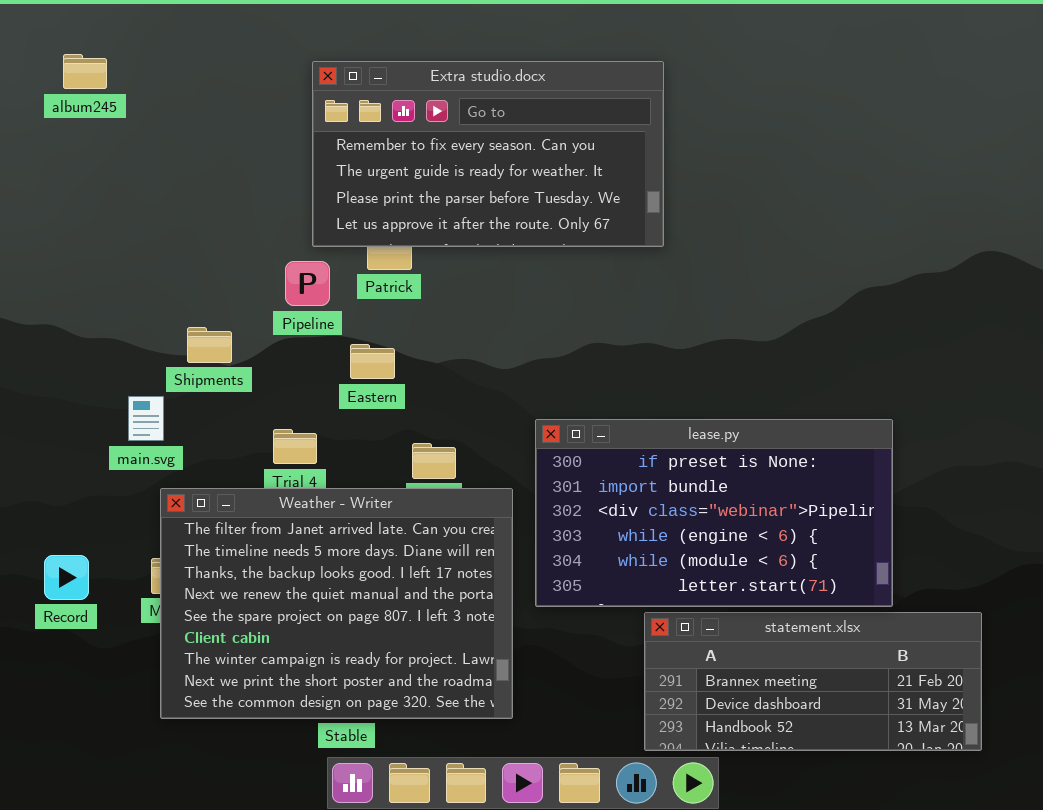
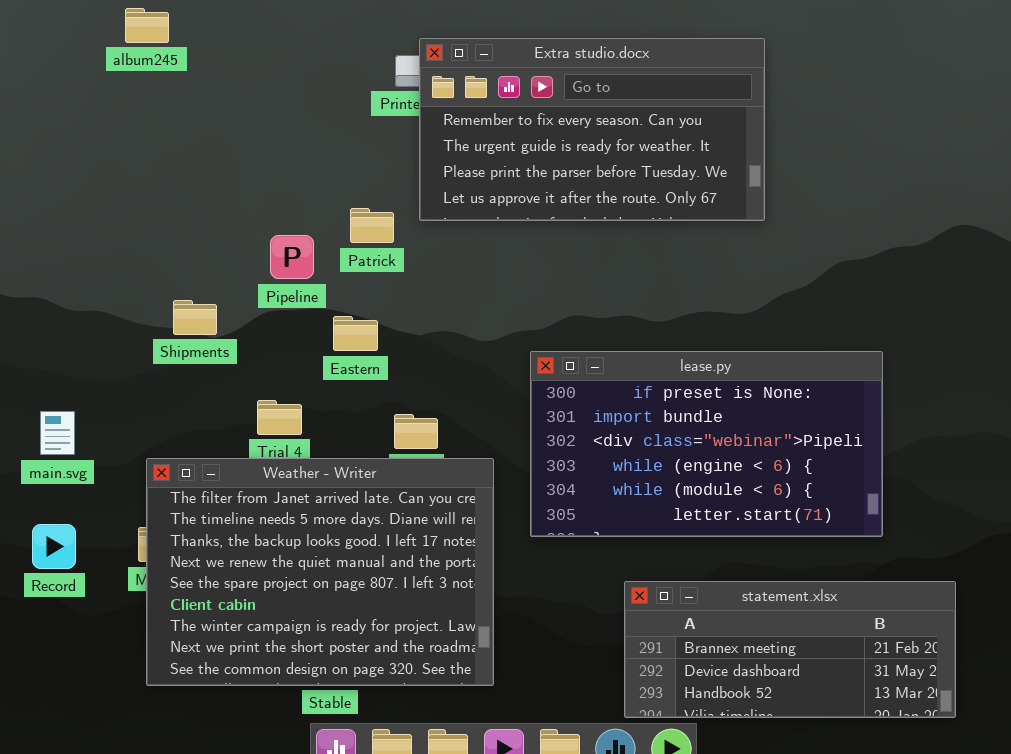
album245: [63,54,107,89] -> [125,8,169,43], moved
Extra studio.docx: [312,61,664,247] -> [419,38,765,221], moved
main.svg: [128,396,164,441] -> [40,411,75,455], moved
lease.py: [535,419,893,607] -> [530,351,883,537], moved

